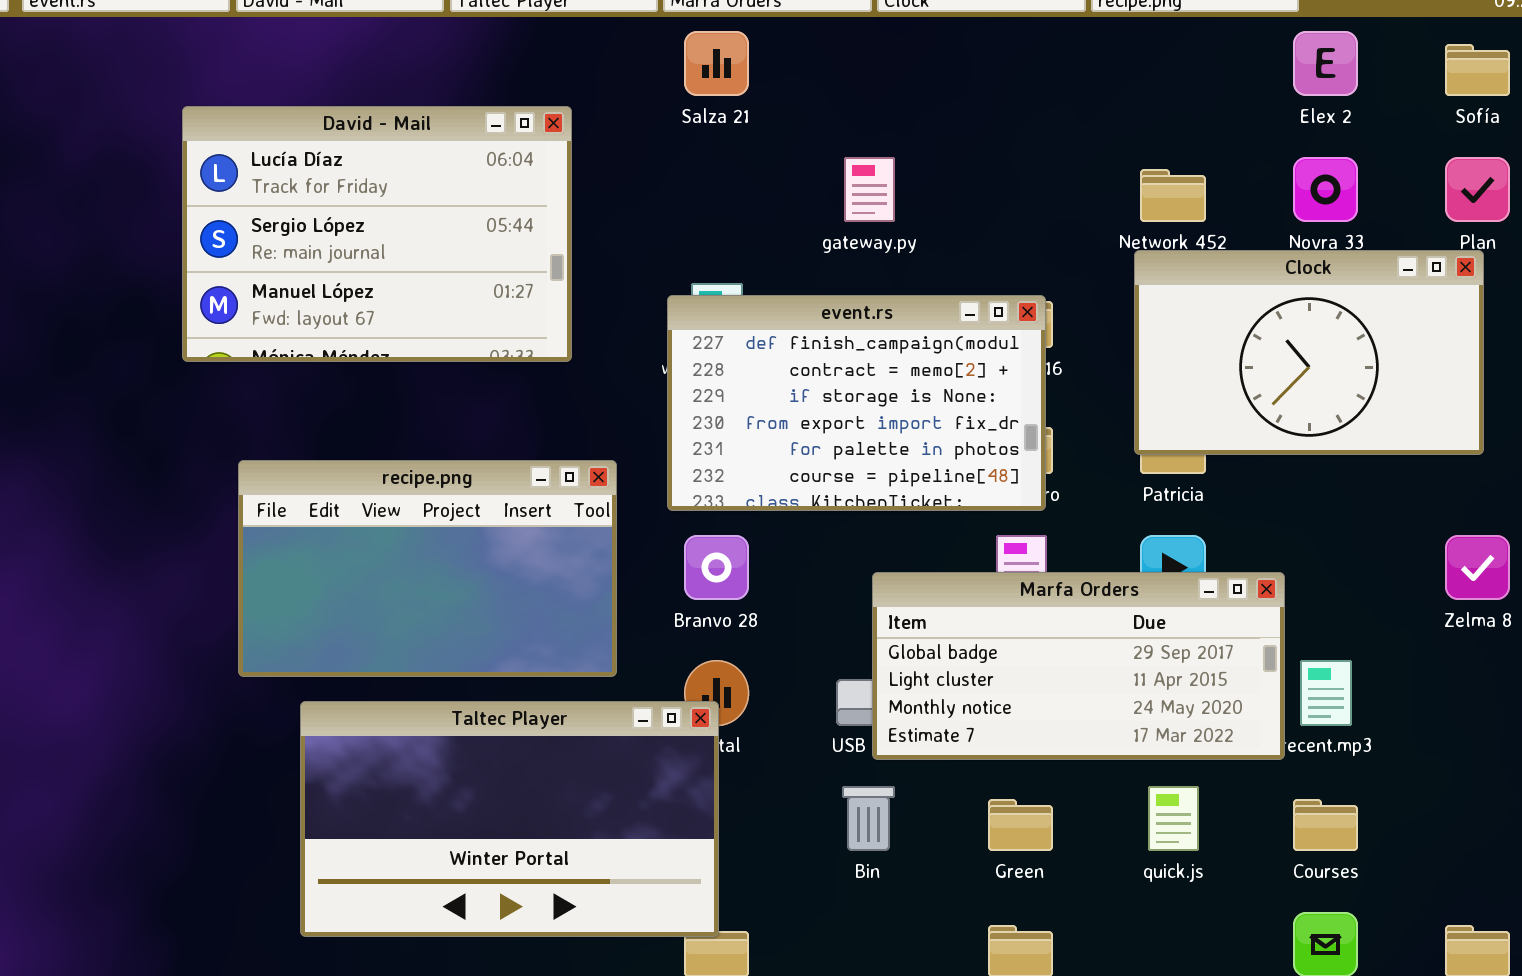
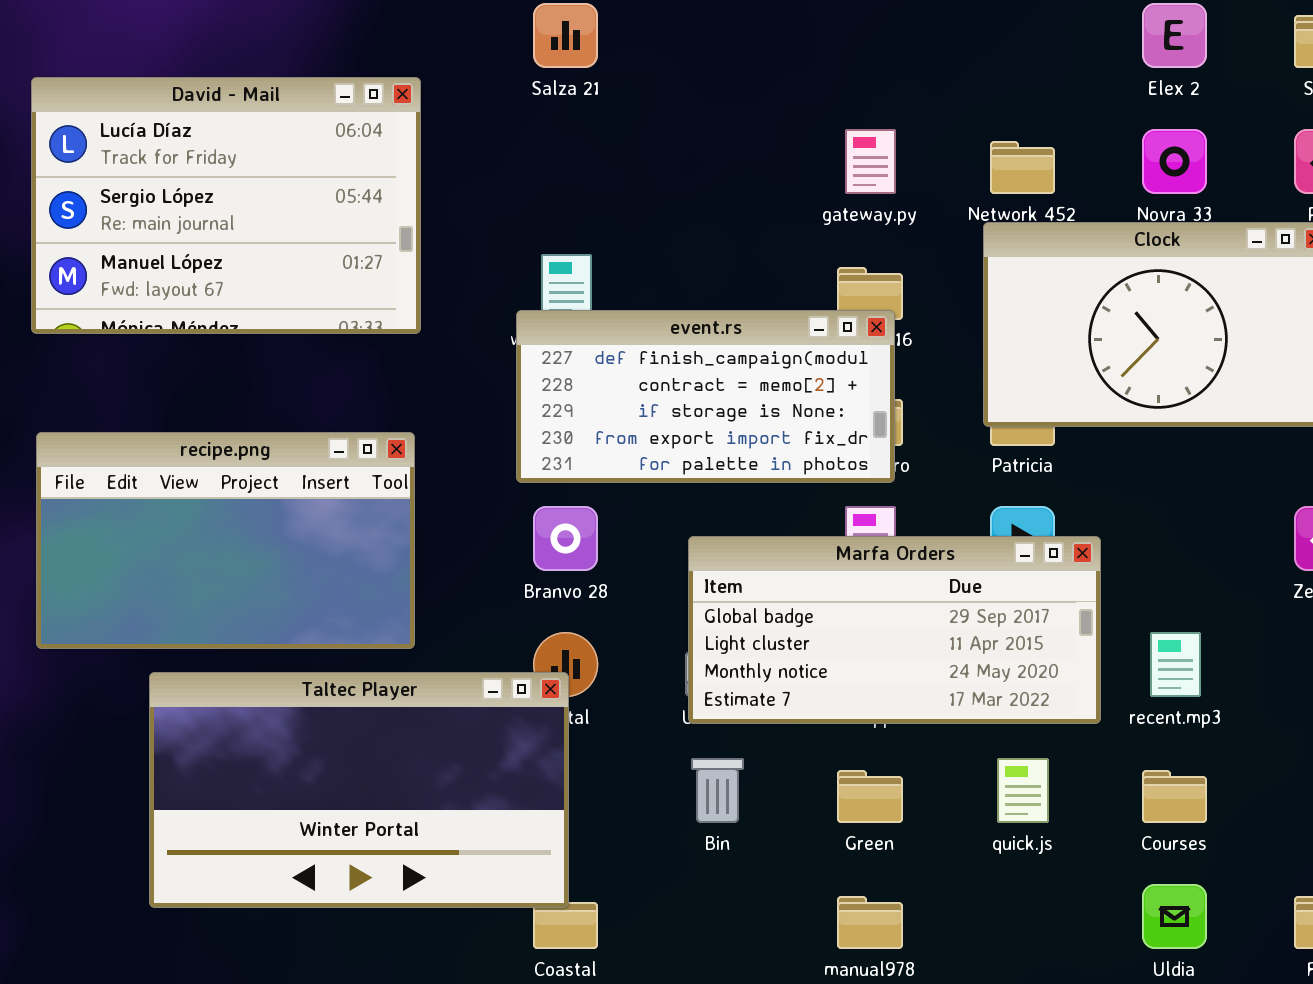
gateway.py: [844,157,895,222] -> [845,129,896,194], moved
event.rs: [667,295,1046,511] -> [516,310,895,483], resized
recipe.png: [238,460,617,677] -> [36,432,415,649], moved
Marfa Orders: [872,572,1285,760] -> [688,536,1101,724], moved

